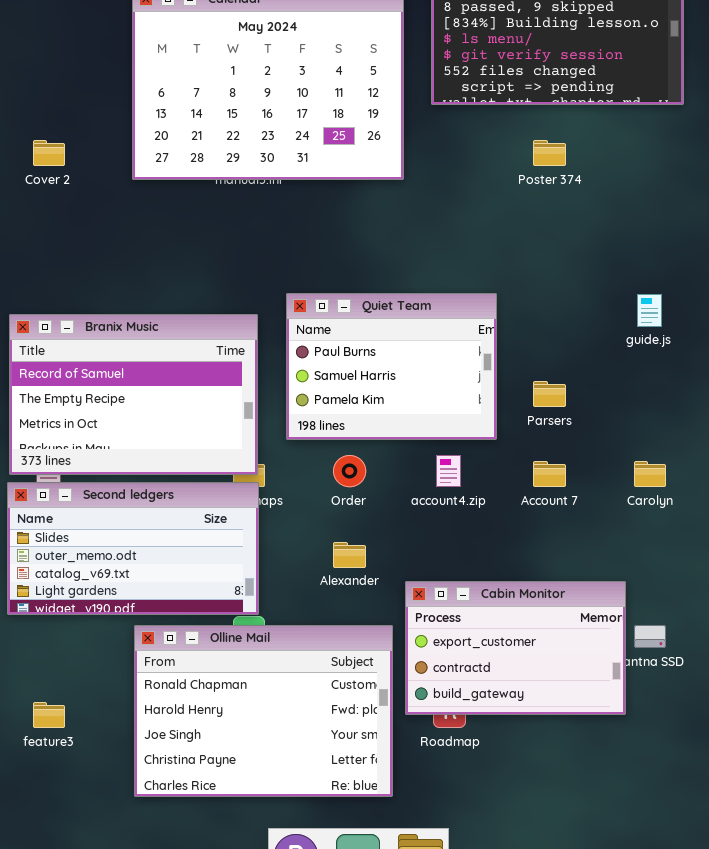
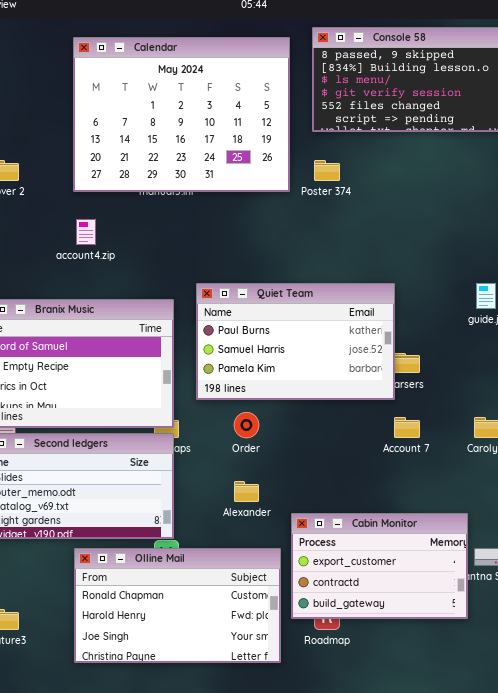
Poster 374: [533,140,566,166] -> [314,160,340,181], moved
Quiet Team: [286,293,497,440] -> [196,283,395,400], resized
account4.zip: [436,455,461,487] -> [76,219,96,245], moved
Olline Mail: [134,625,393,797] -> [74,548,281,663], resized

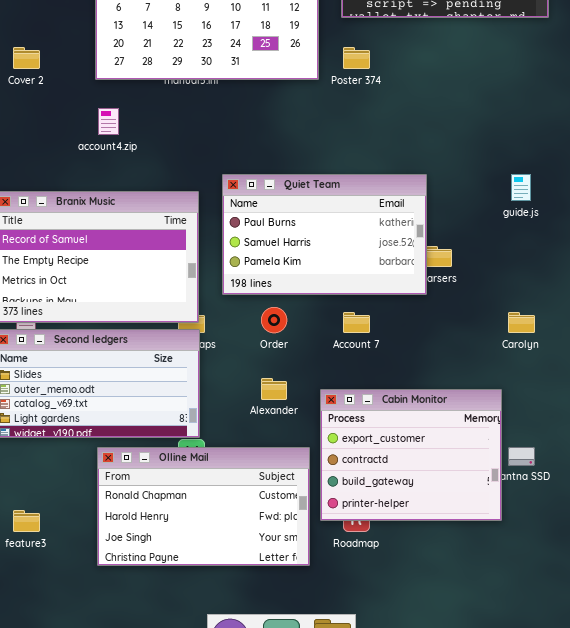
Account 7: [394,417,420,438] -> [343,312,370,333], moved
Cabin Monitor: [291,513,468,619] -> [320,389,502,521], resized

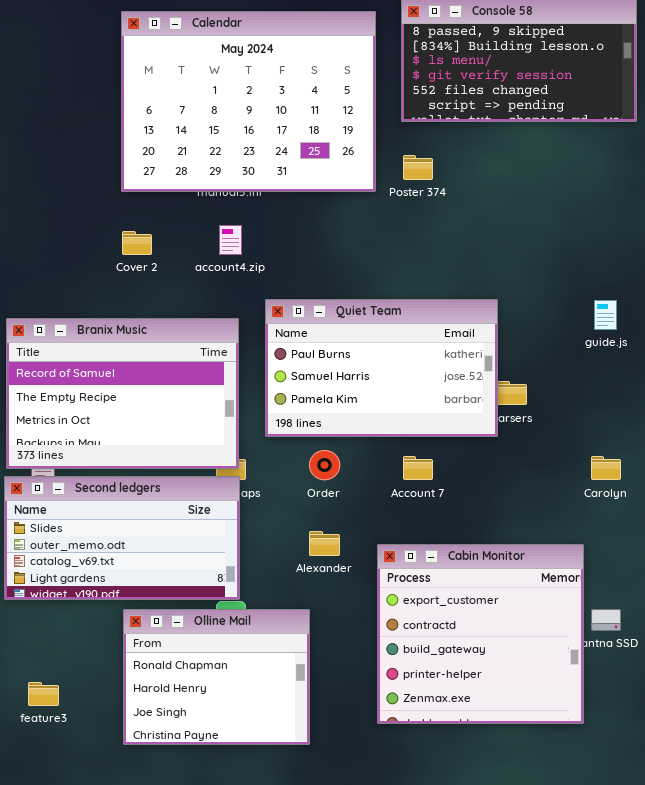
Cover 2: [13,47,40,69] -> [122,231,152,255], moved
account4.zip: [98,108,119,135] -> [219,225,242,255], moved
Cabin Monitor: [320,389,502,521] -> [377,544,584,724], resized
Olline Mail: [97,447,310,566] -> [123,609,310,745], resized

